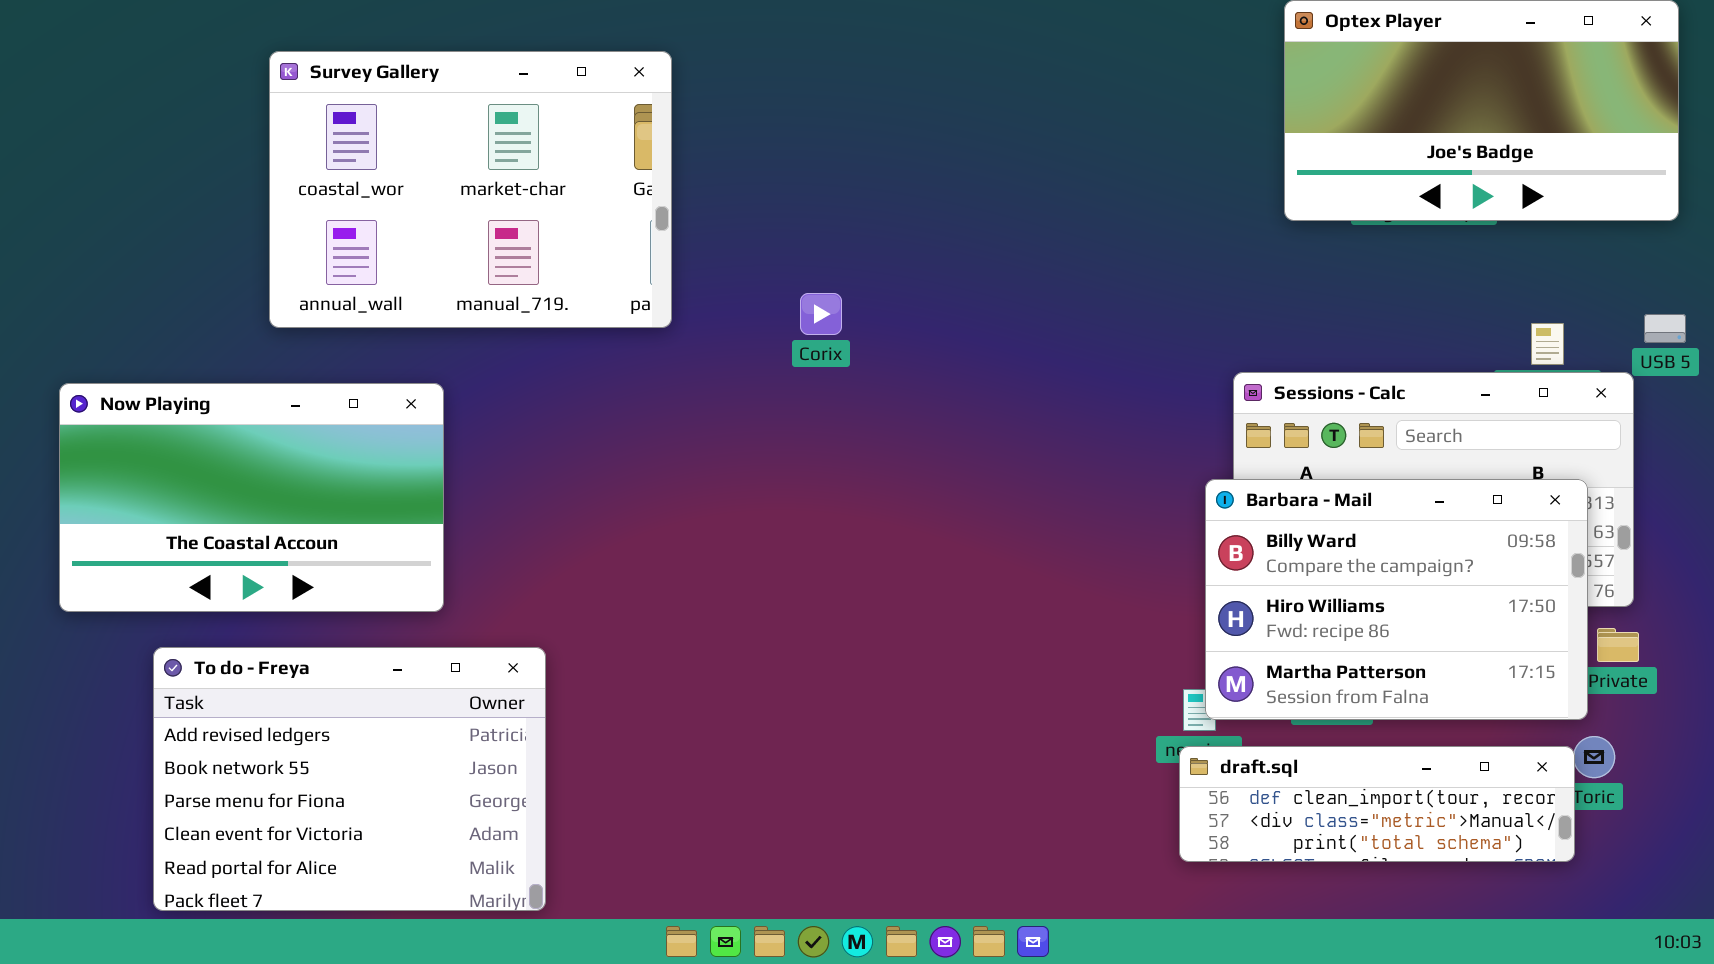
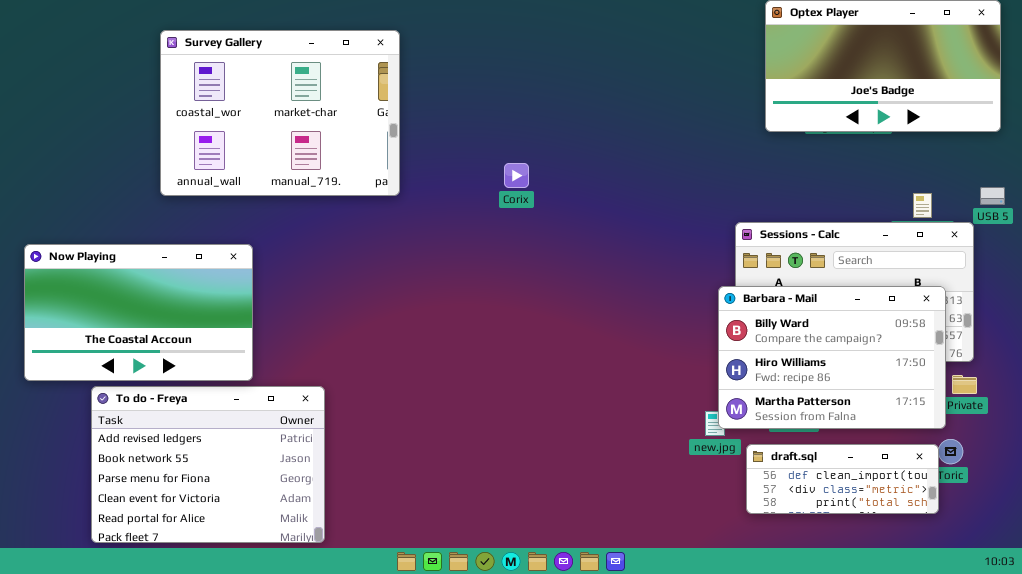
Corix: [800,293,842,335] -> [504,163,529,188], moved
Now Playing: [59,383,444,612] -> [24,244,253,381], moved
draft.sql: [1179,746,1575,862] -> [746,444,939,514], resized

